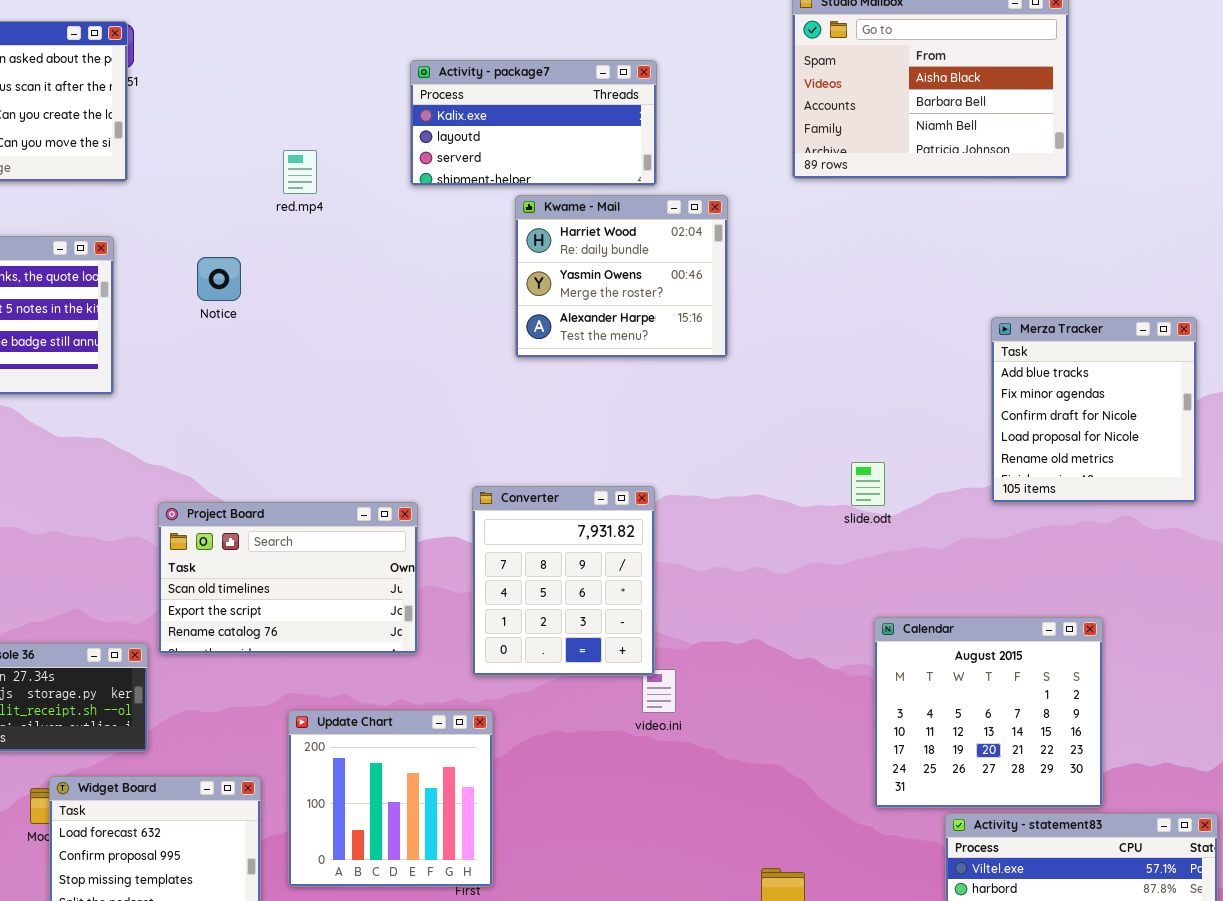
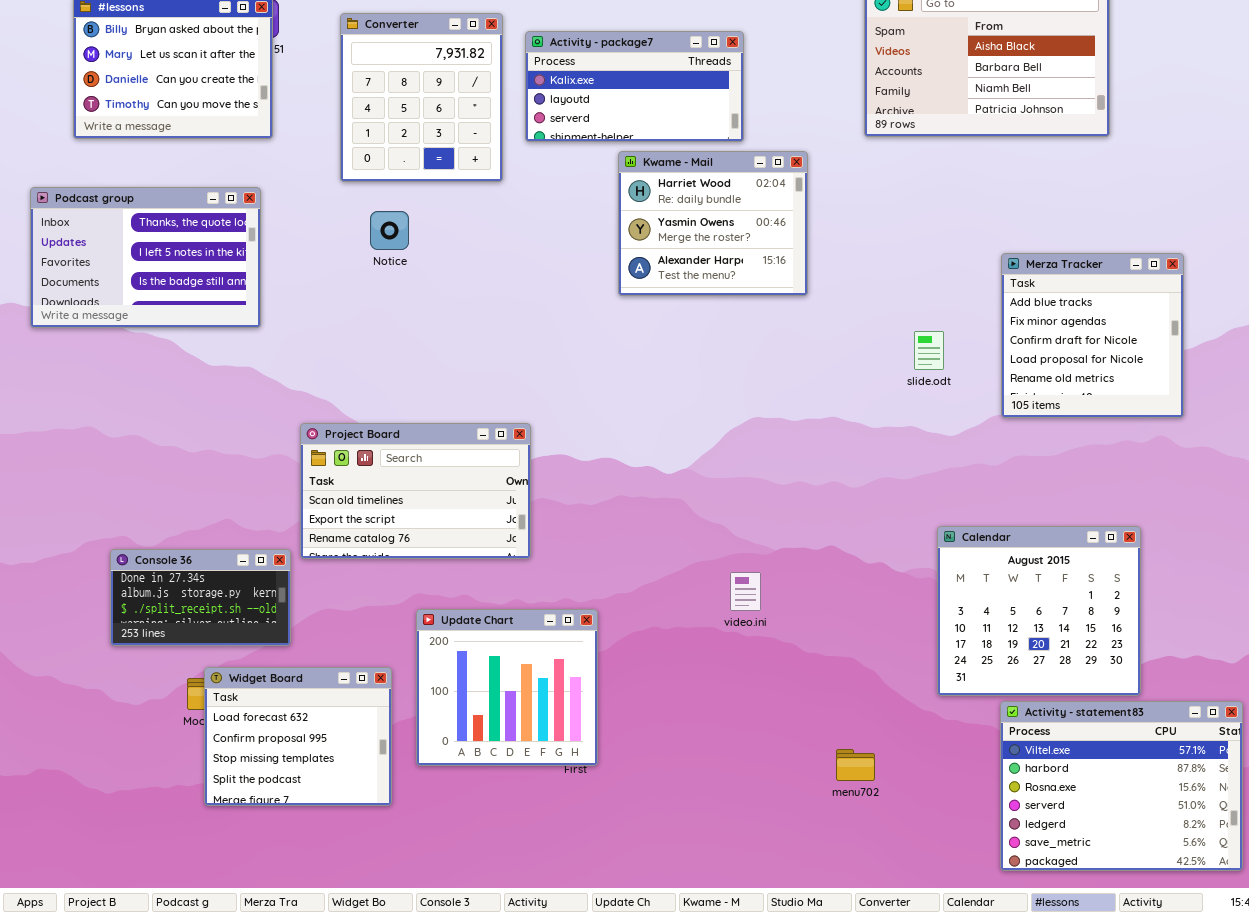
Notice: [197,257,241,301] -> [370,211,409,250], moved
Merza Tracker: [991,317,1197,503] -> [1001,253,1184,418], moved
slide.odt: [851,462,885,506] -> [914,331,944,370], moved
Converter: [472,486,655,676] -> [340,13,503,182], moved

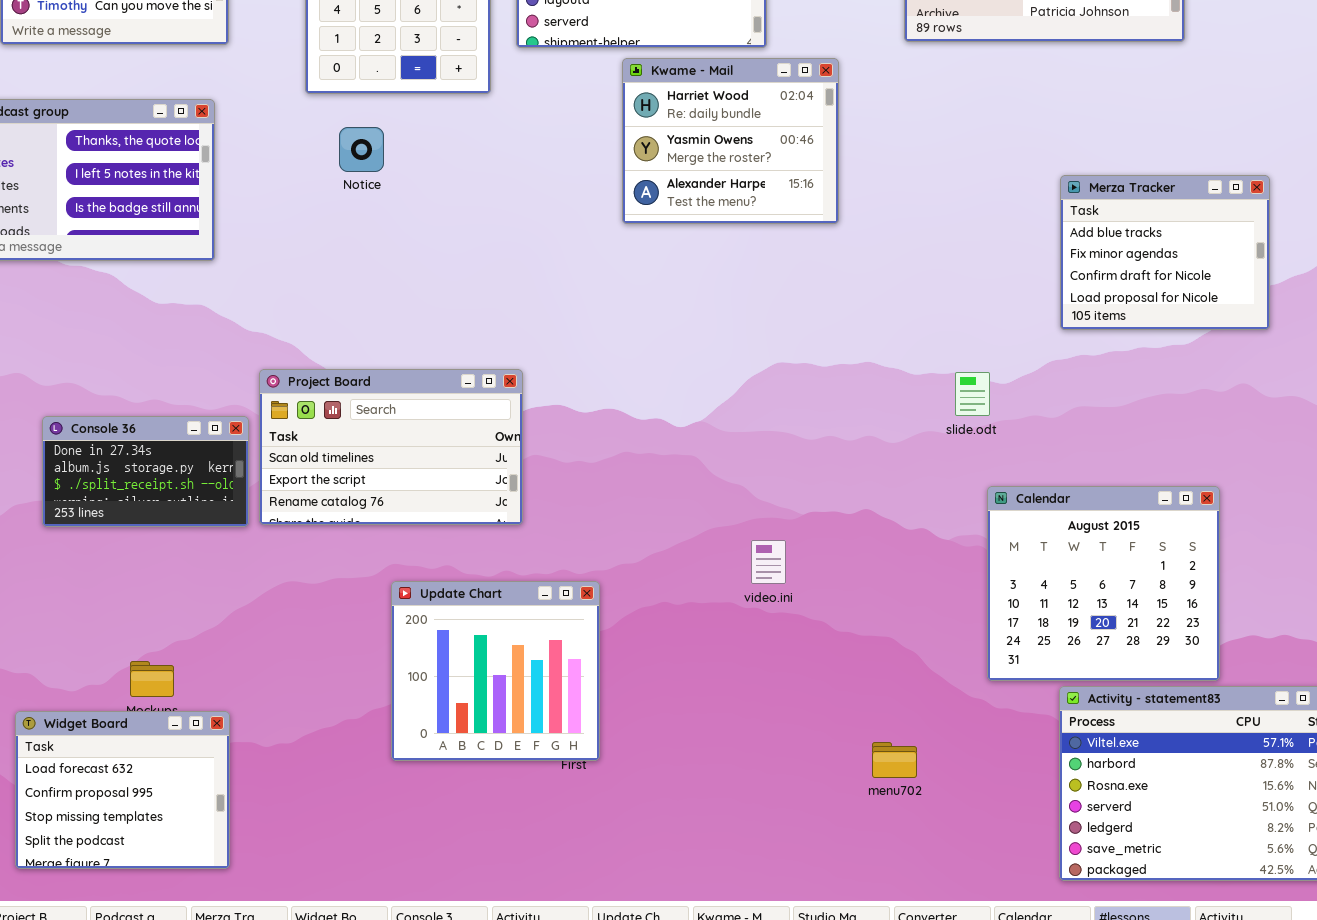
Merza Tracker: [1001,253,1184,418] -> [1060,175,1270,330], resized
slide.odt: [914,331,944,370] -> [955,372,990,416], moved
Console 36: [110,549,291,646] -> [42,416,249,527], moved
Widget Board: [204,667,392,806] -> [15,711,230,869], moved

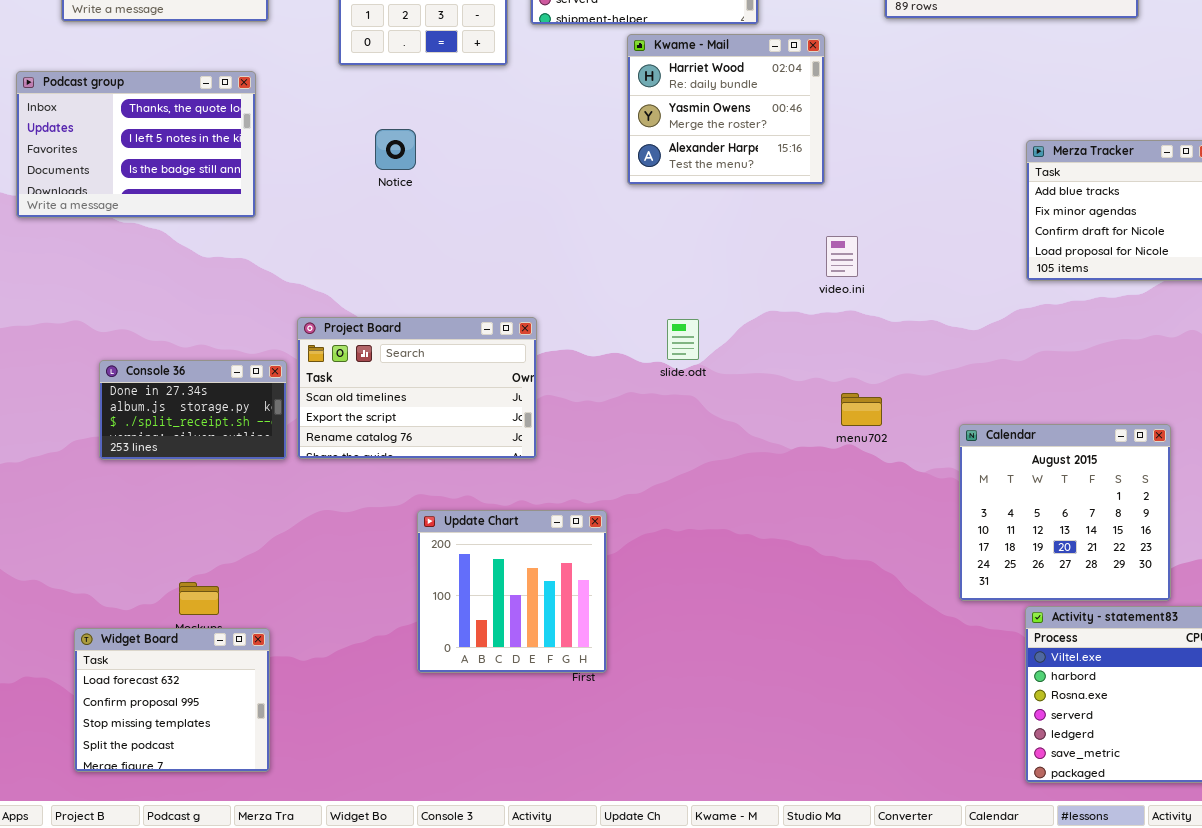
Notice: [339,127,384,172] -> [375,129,416,170], moved
slide.odt: [955,372,990,416] -> [667,319,699,360], moved
video.ini: [751,540,786,584] -> [826,236,858,277], moved
menu702: [872,742,917,778] -> [841,393,882,426], moved

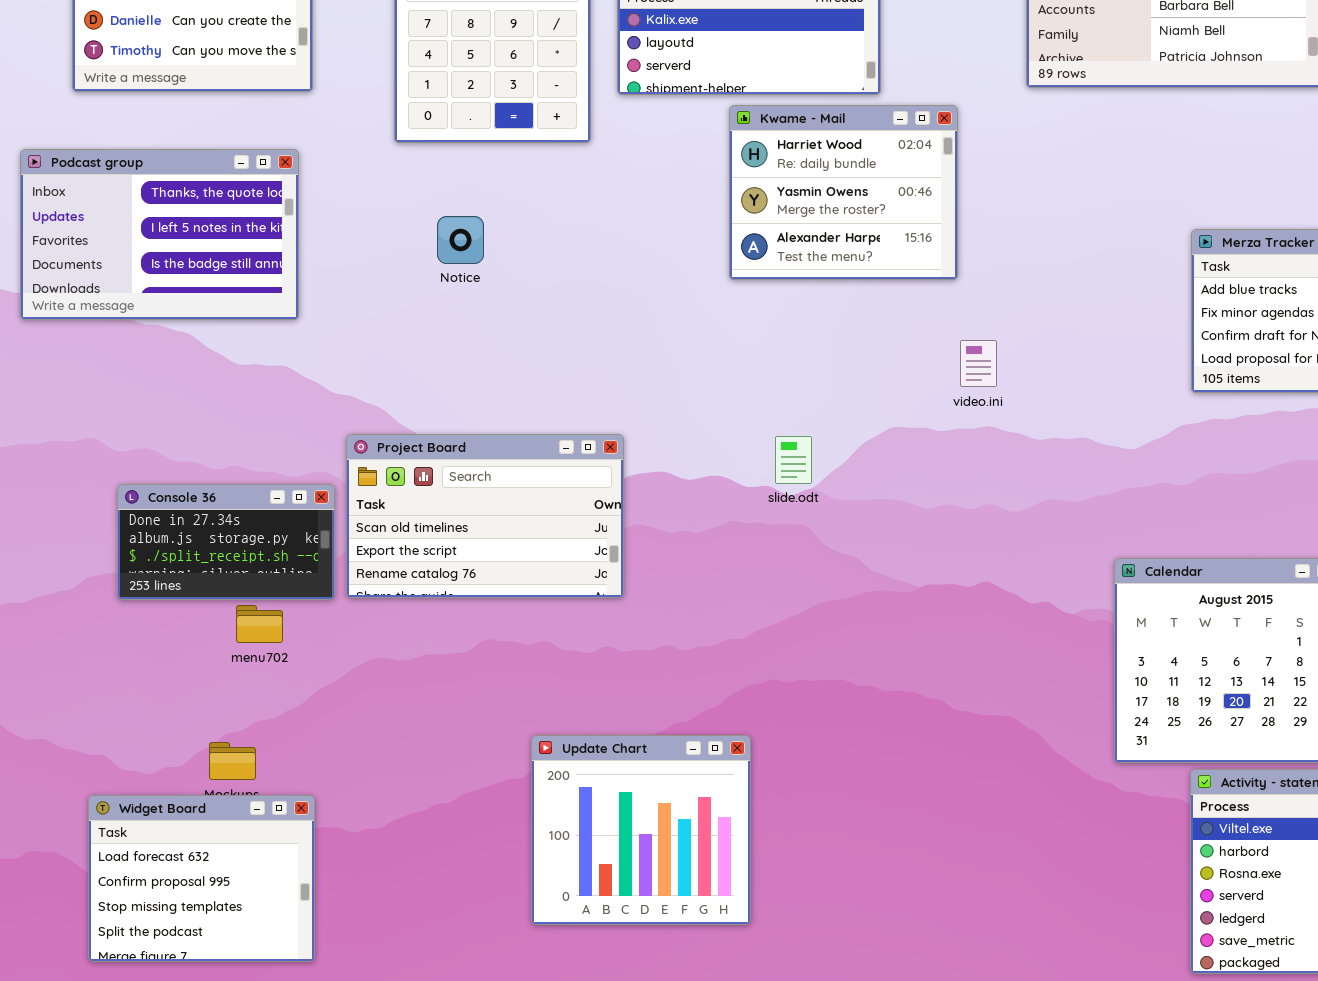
menu702: [841,393,882,426] -> [236,605,283,643], moved
Update Chart: [417,510,607,673] -> [531,735,751,925], moved

